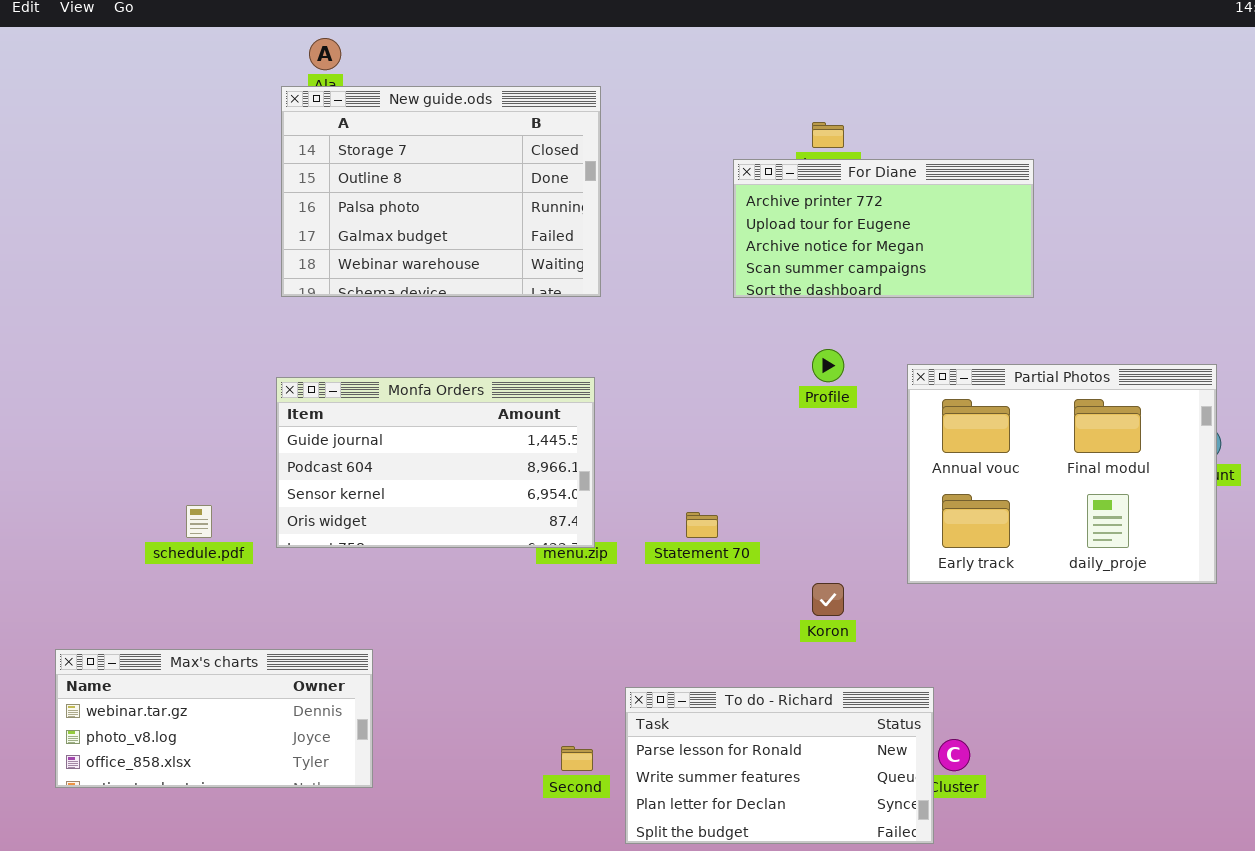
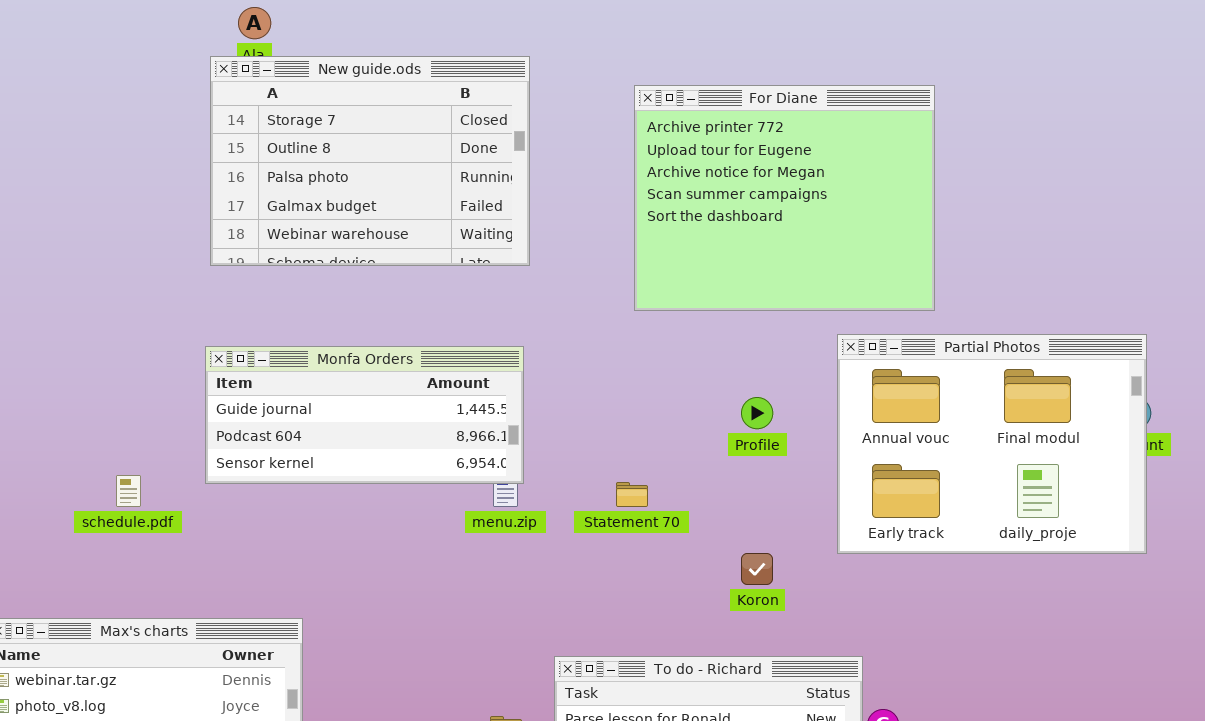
For Diane: [733,159,1034,298] -> [634,85,935,311], moved, resized
Profile: [812,349,844,382] -> [741,397,773,429], moved
Monfa Orders: [276,377,595,548] -> [205,346,524,484], resized

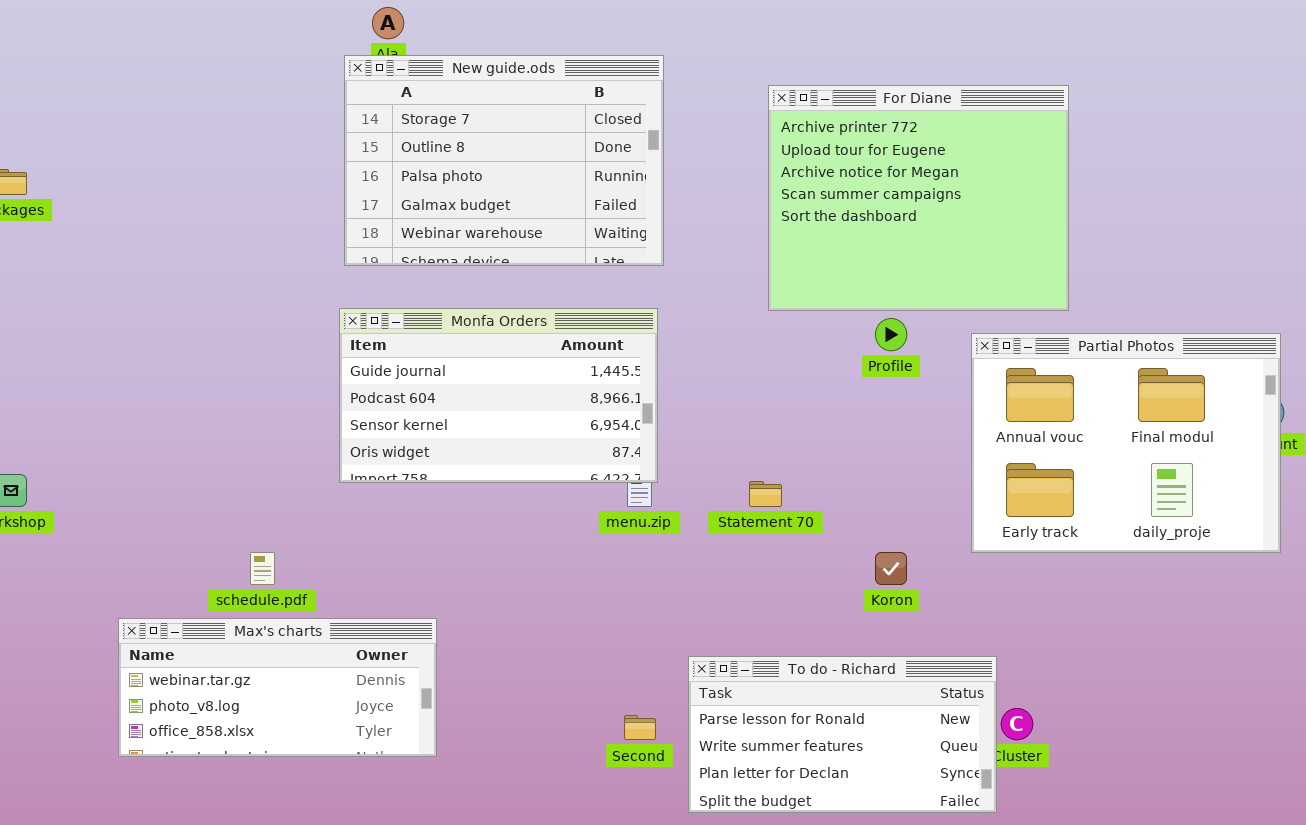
Monfa Orders: [205,346,524,484] -> [339,308,658,483], resized
Profile: [741,397,773,429] -> [875,318,907,351], moved
schedule.pdf: [116,475,141,507] -> [250,552,275,585], moved

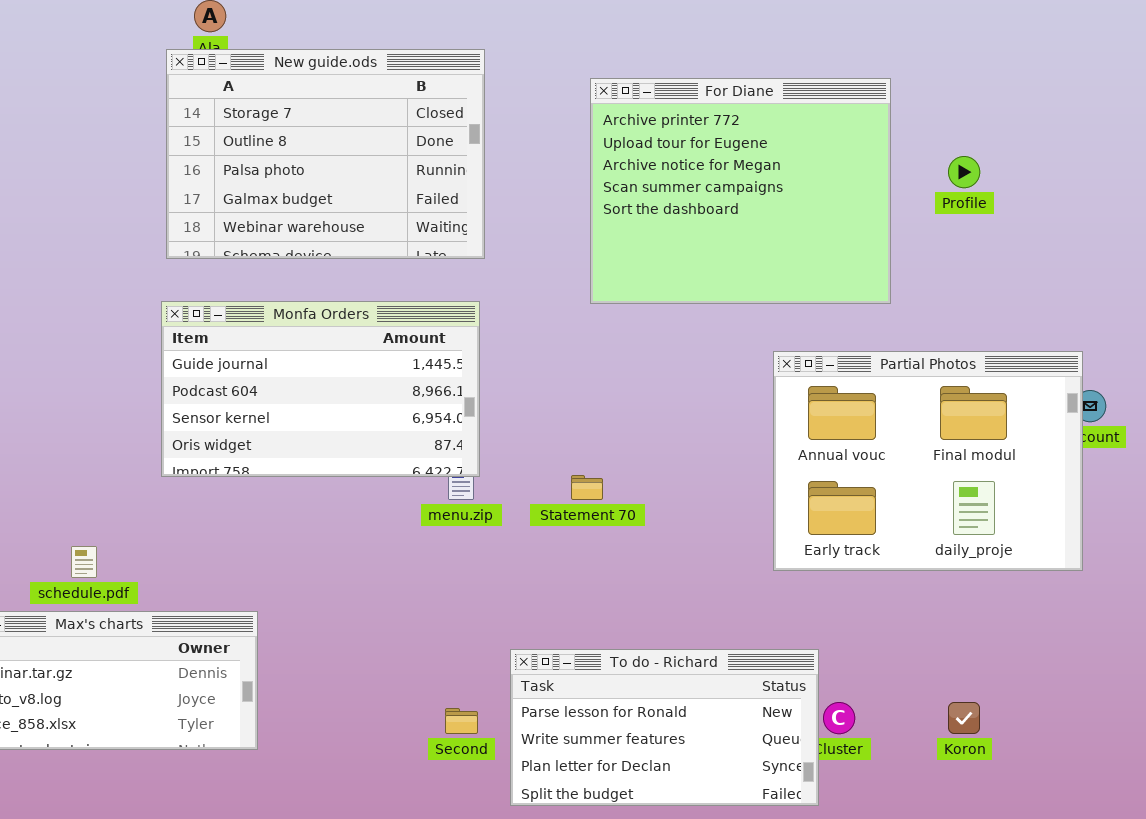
Profile: [875,318,907,351] -> [948,156,980,188], moved
Partial Photos: [971,333,1281,553] -> [773,351,1083,571], moved
Koron: [875,552,907,585] -> [948,702,980,734], moved

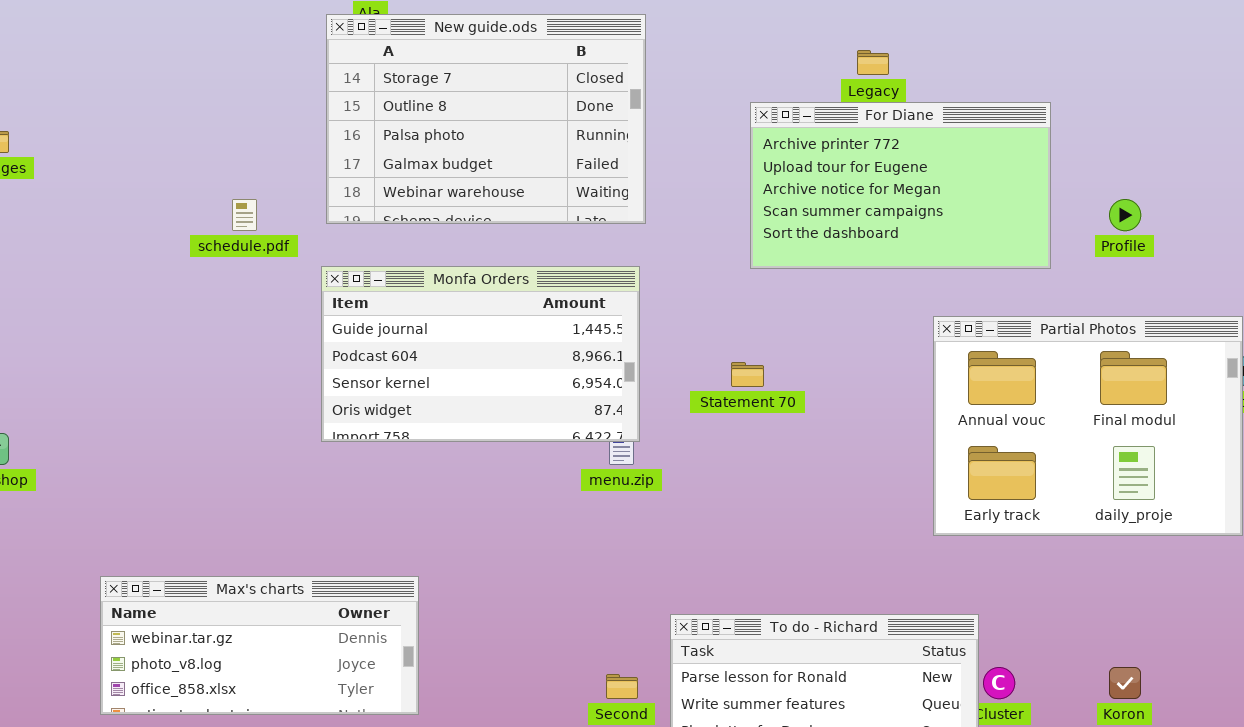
For Diane: [590,78,891,304] -> [750,102,1051,269], resized
Profile: [948,156,980,188] -> [1109,199,1141,231], moved
Statement 70: [571,475,603,500] -> [731,362,764,387], moved
schedule.pdf: [71,546,97,578] -> [232,199,257,231], moved

